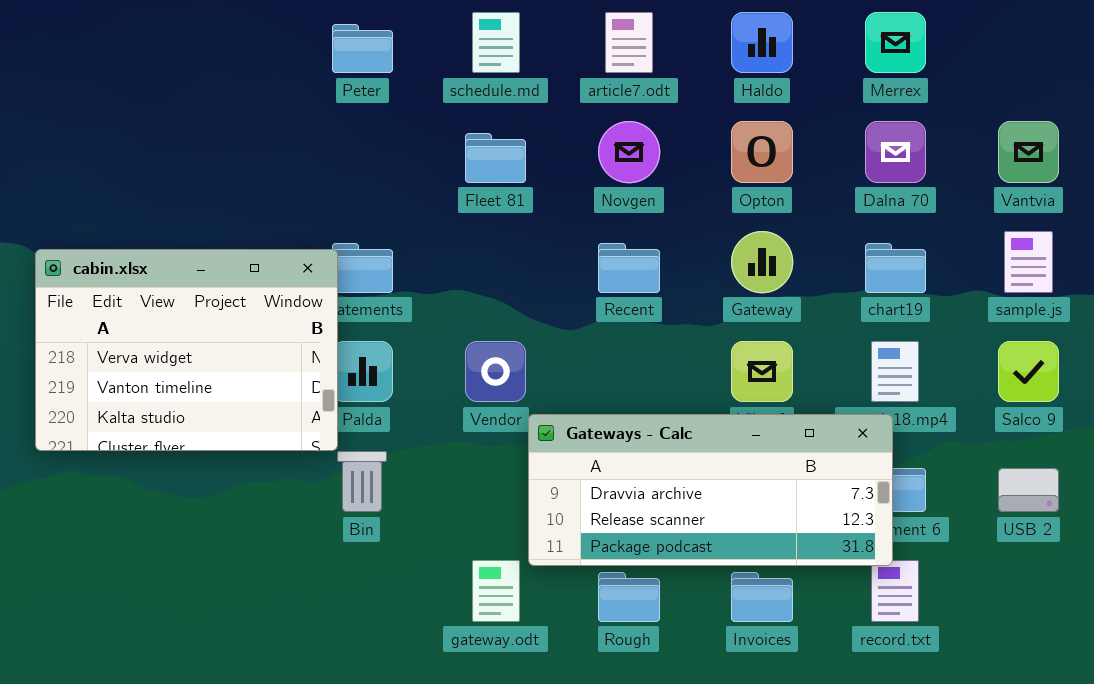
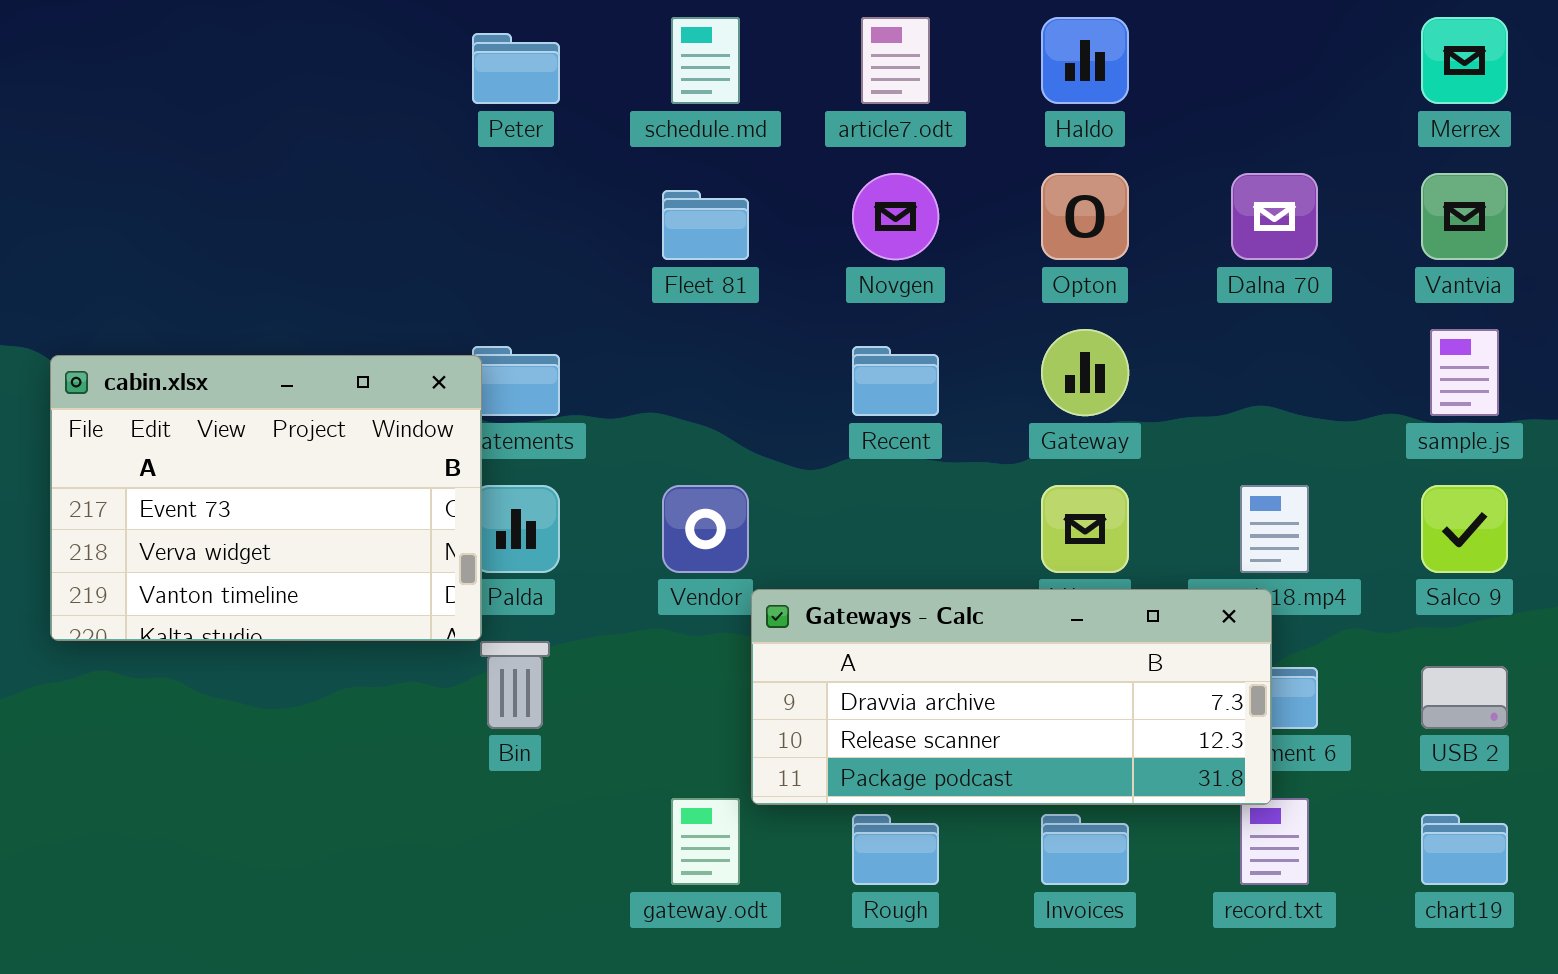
Merrex: [865,12,926,73] -> [1421,17,1508,104], moved
chart19: [865,243,926,293] -> [1421,814,1508,885], moved
cabin.xlsx: [35,249,338,451] -> [50,355,482,641], scrolled up 1 row

